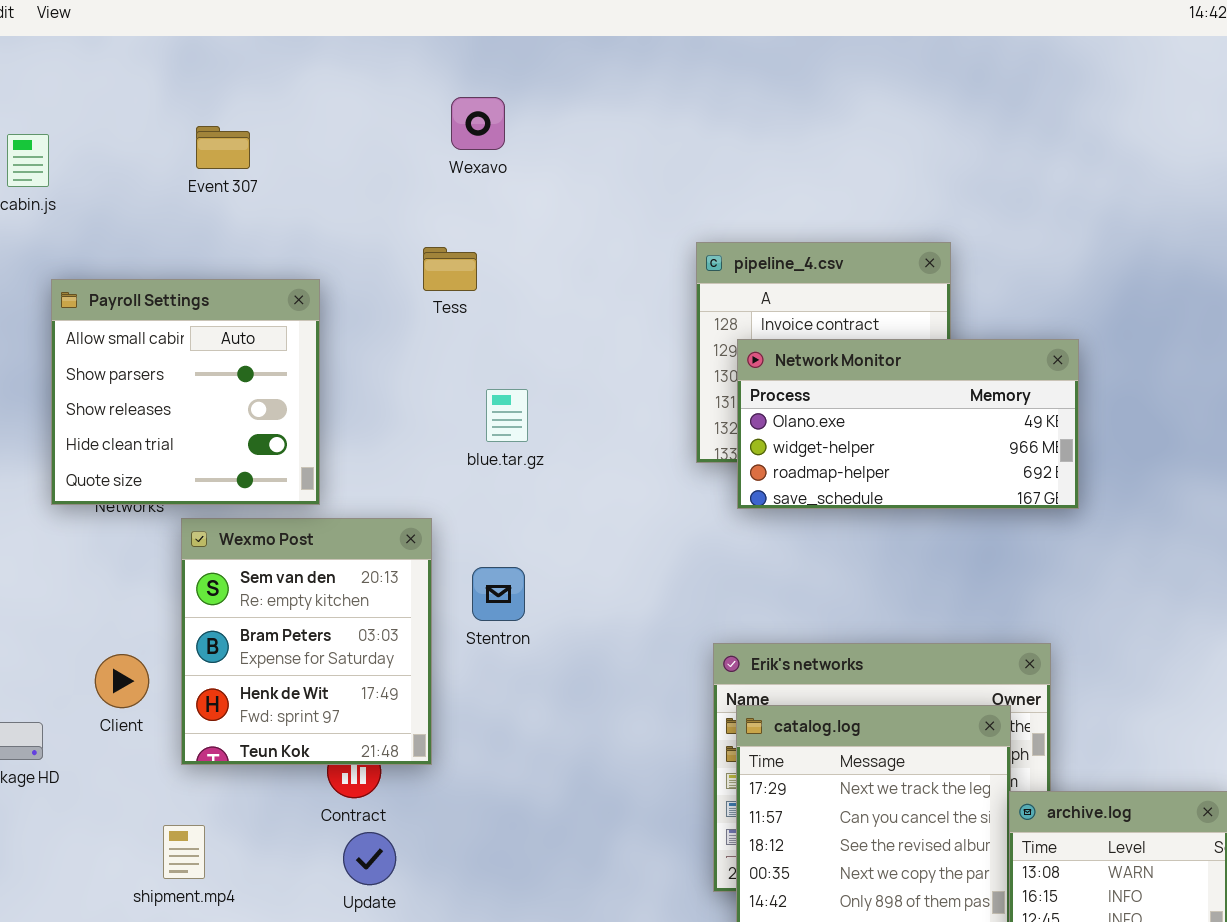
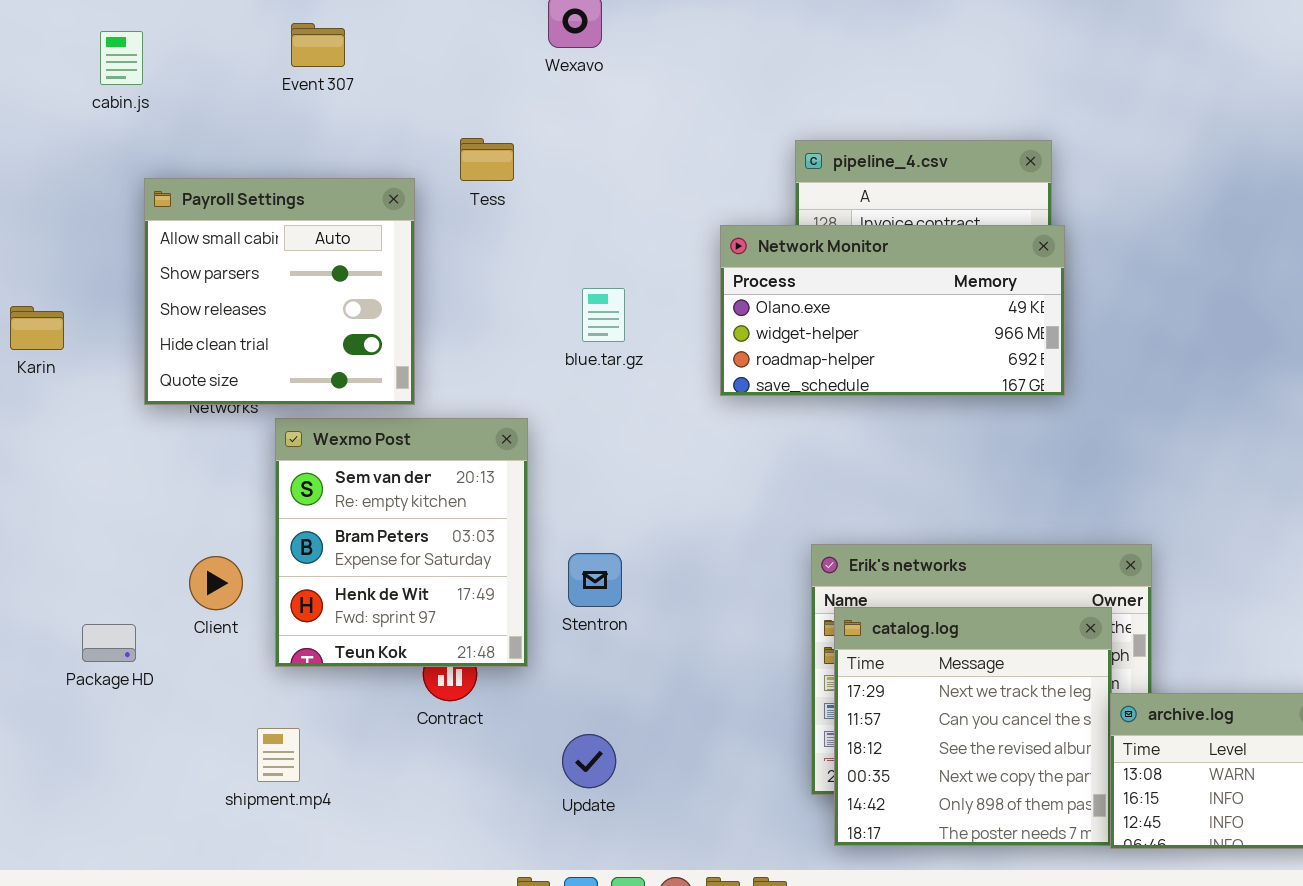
Tess: [423,247,477,291] -> [460,138,514,181], moved
Network Monitor: [737,339,1079,509] -> [720,225,1065,396], moved
Stentron: [472,567,525,621] -> [568,553,622,607], moved
Update: [343,832,396,885] -> [562,734,616,788], moved

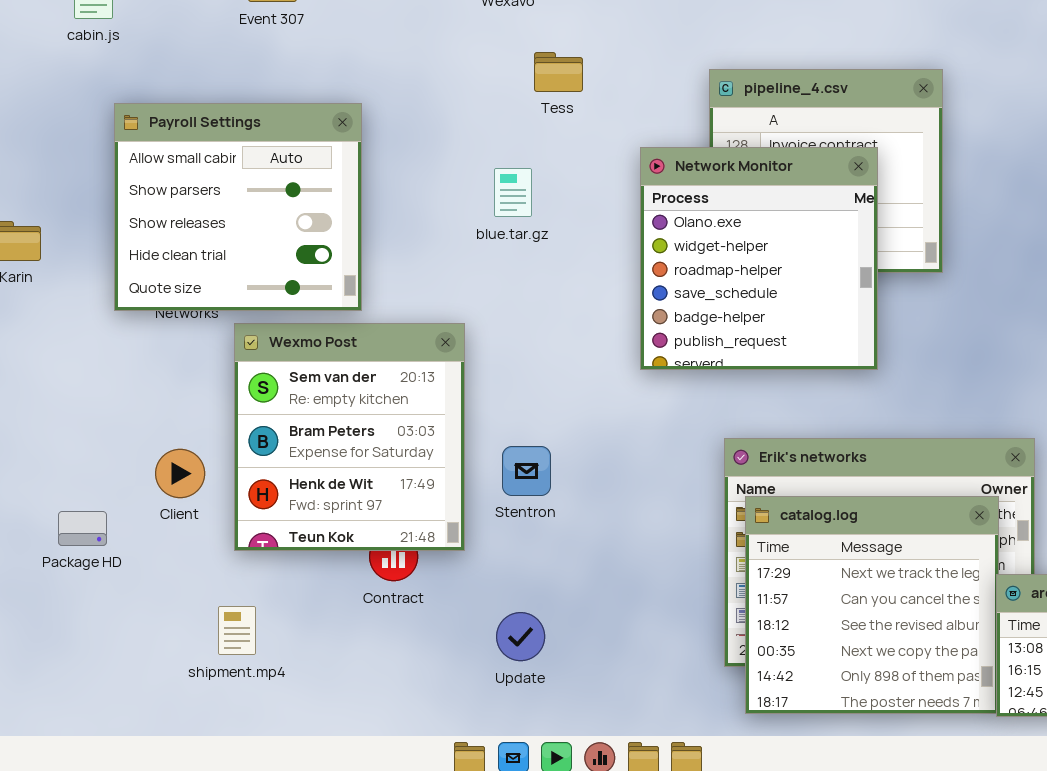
Tess: [460,138,514,181] -> [534,52,583,92], moved
Network Monitor: [720,225,1065,396] -> [640,147,878,370], resized
blue.tar.gz: [582,288,625,342] -> [494,168,532,217], moved

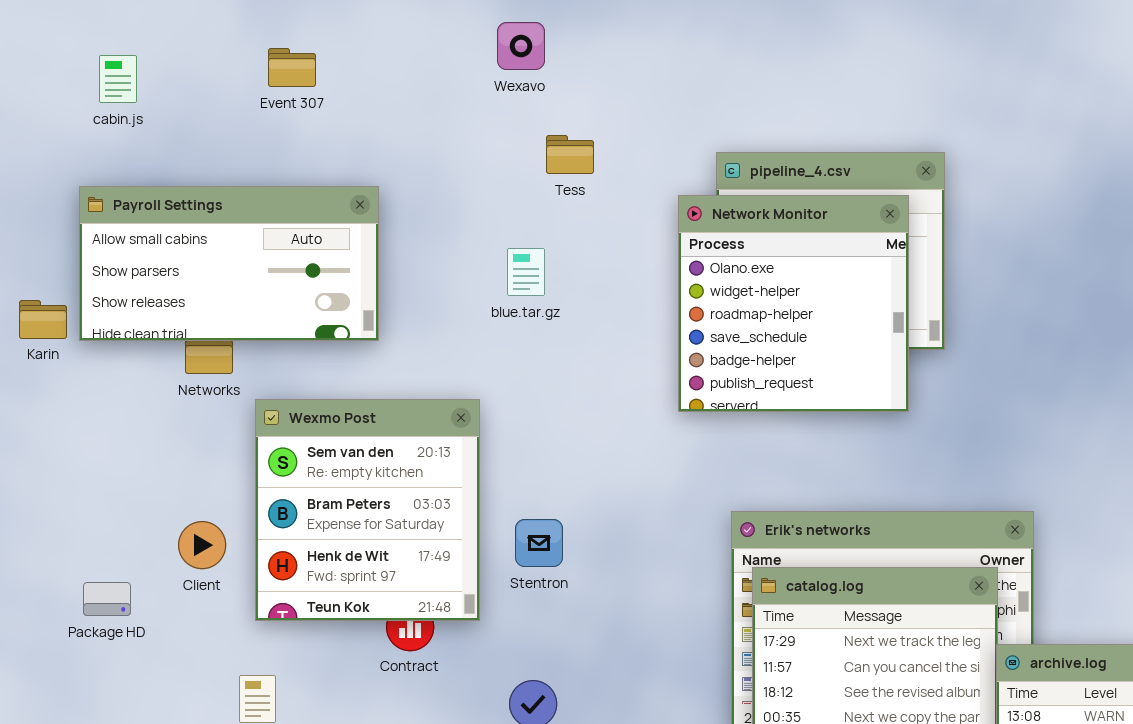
Payroll Settings: [114,103,362,311] -> [79,186,379,341], resized
Network Monitor: [640,147,878,370] -> [678,195,909,412], moved

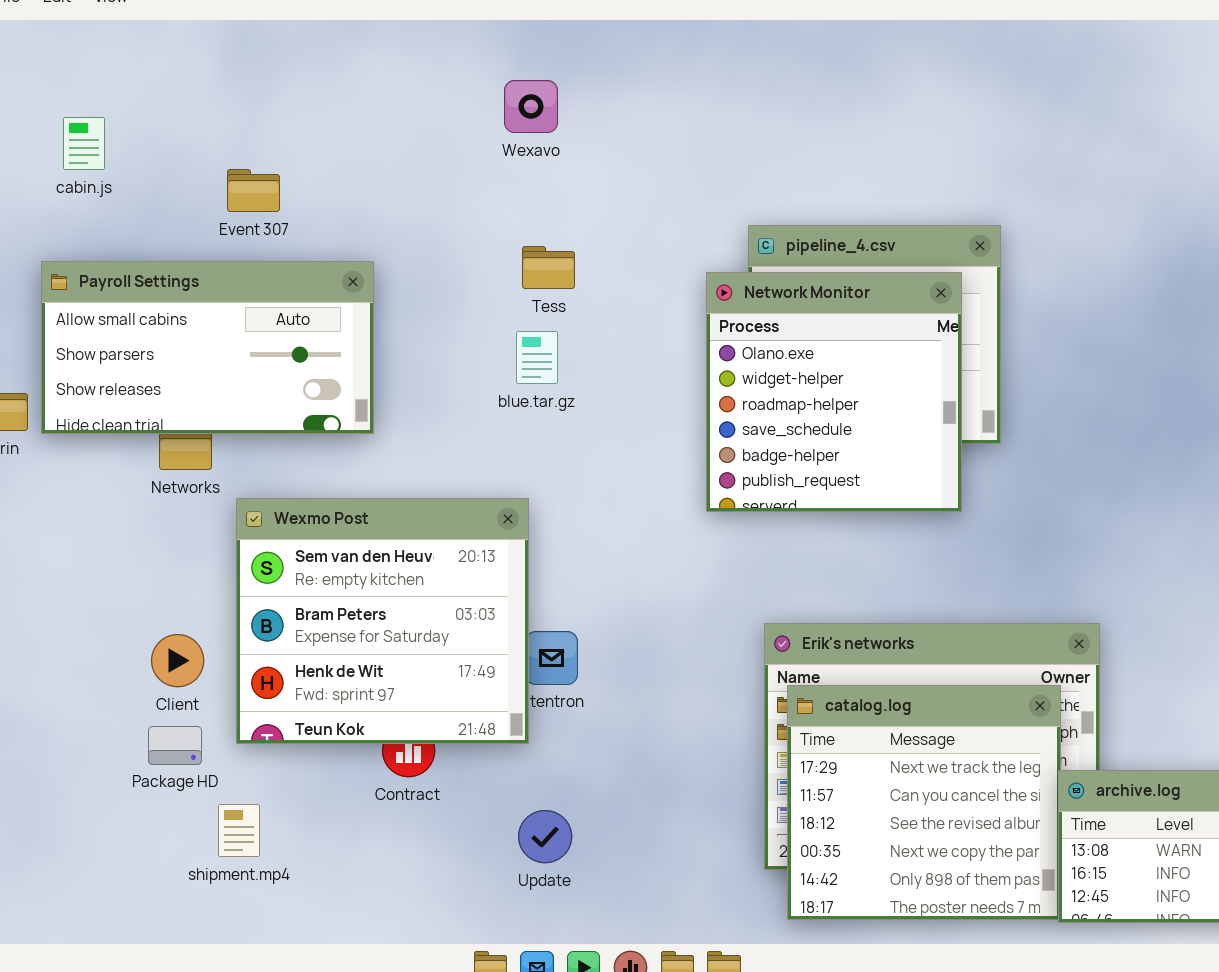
Event 307: [268,48,316,87] -> [227,169,280,212], moved
Tess: [546,135,594,174] -> [522,246,575,289], moved
Wexmo Post: [255,399,480,621] -> [236,498,529,744], resized
Package HD: [83,582,131,616] -> [148,726,202,765], moved

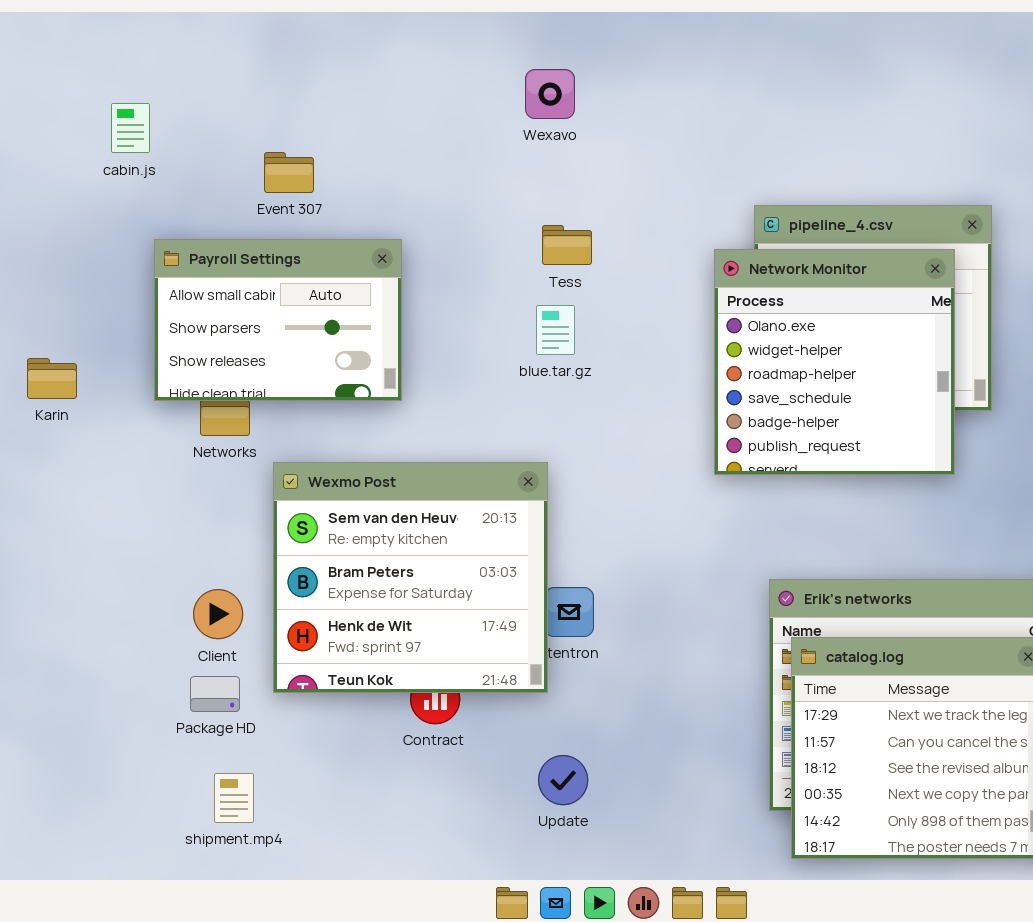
Payroll Settings: [41,261,374,434] -> [154,239,402,401], resized
shipment.mp4: [218,804,260,857] -> [214,773,254,823], moved

